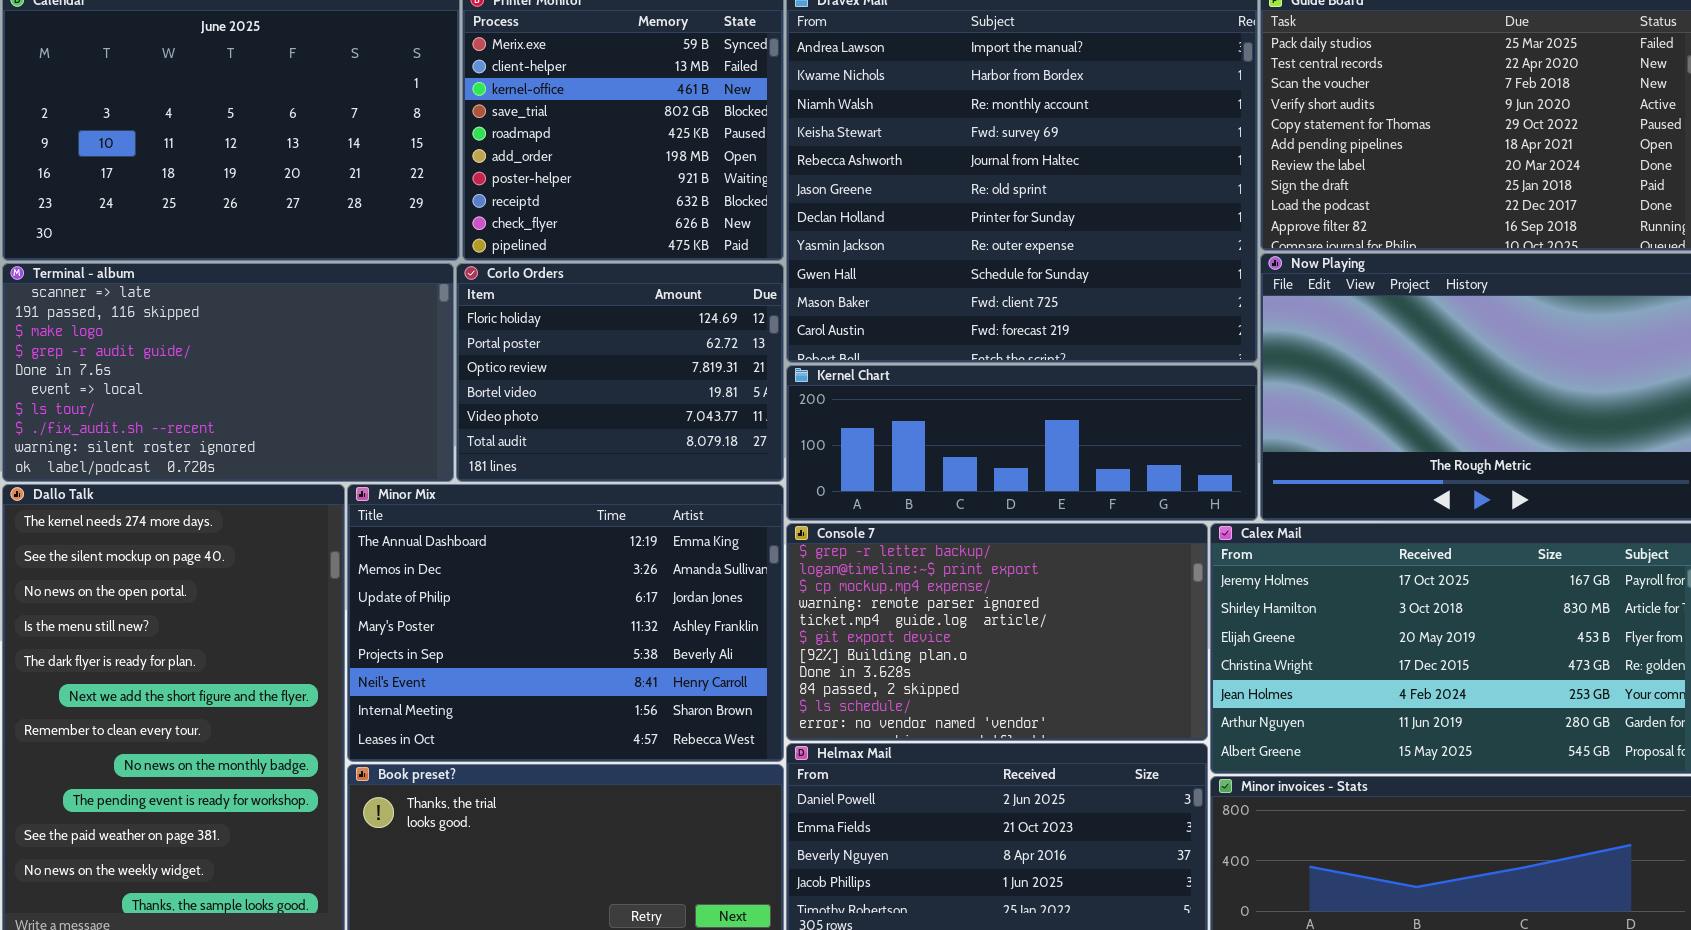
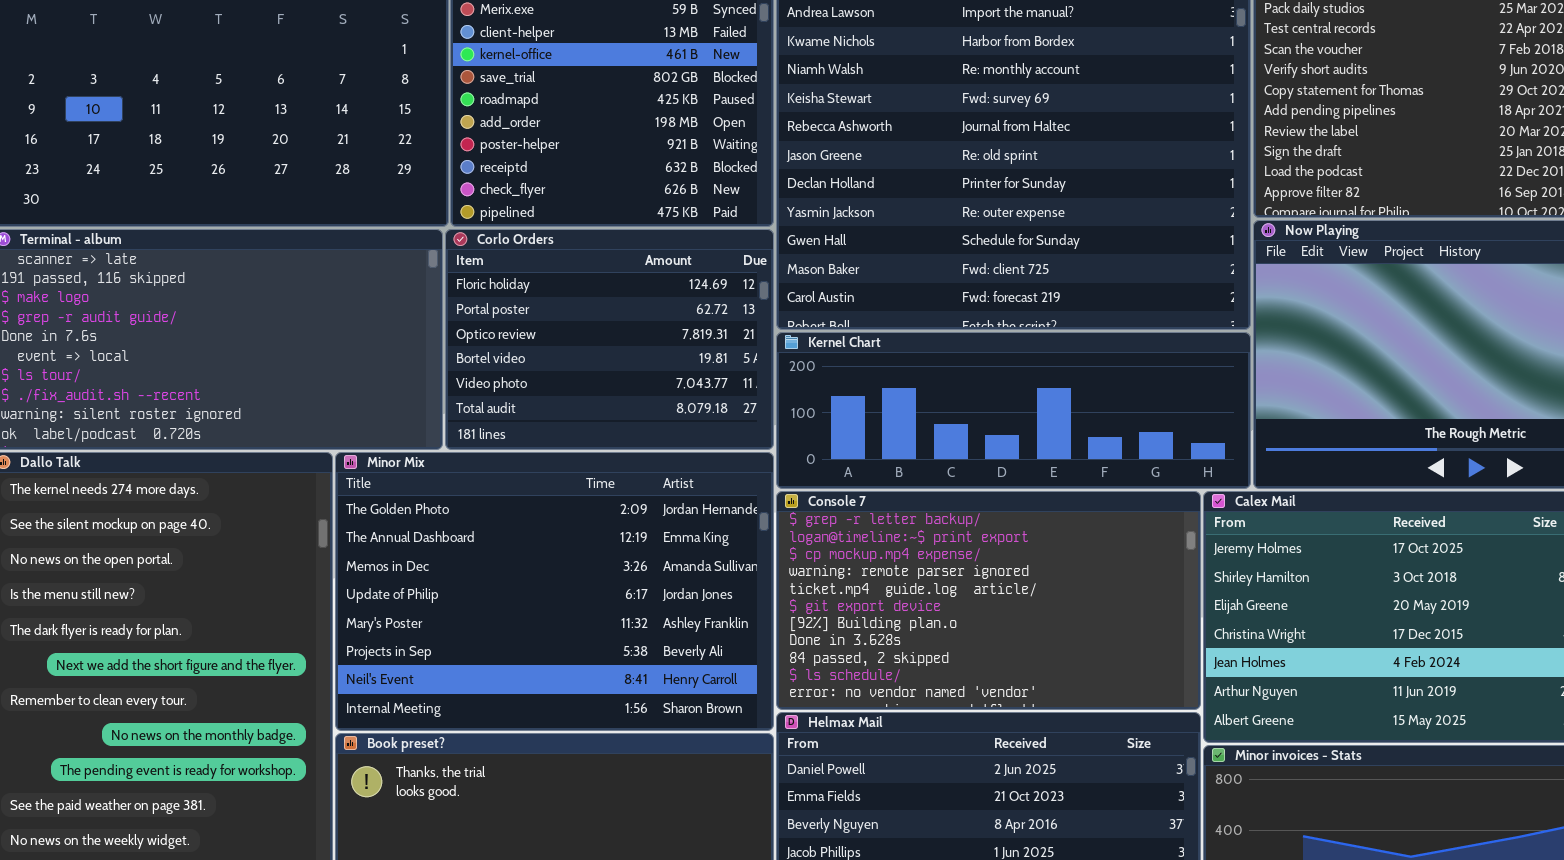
Minor Mix: [347,484,784,762] -> [335,452,774,731], scrolled up 1 row

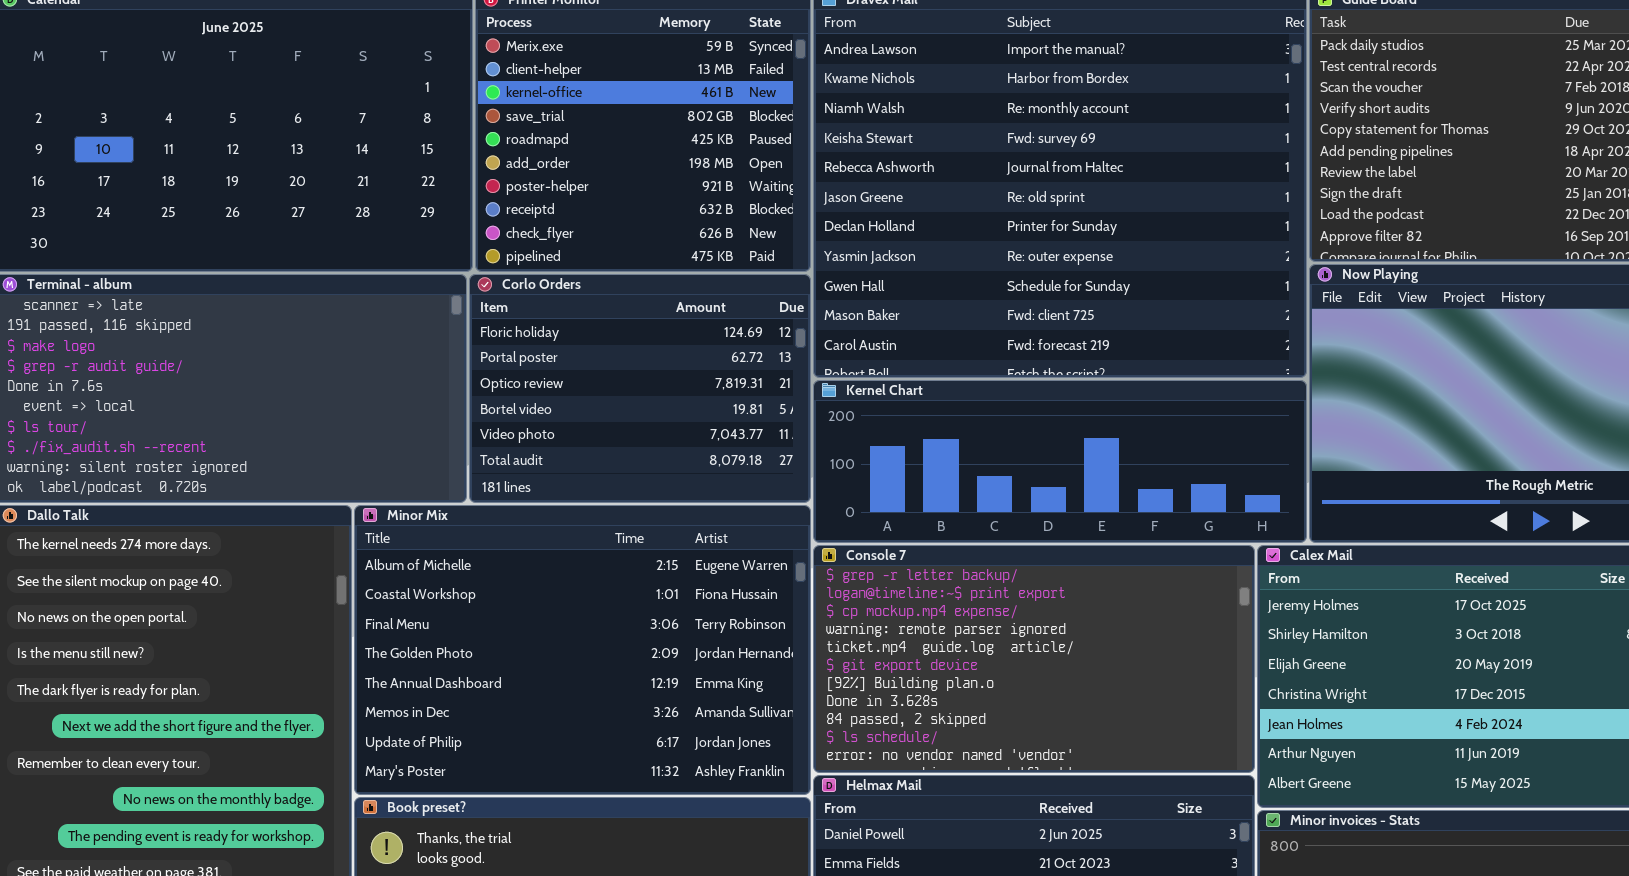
Minor Mix: [335,452,774,731] -> [354,505,811,795], scrolled up 3 rows

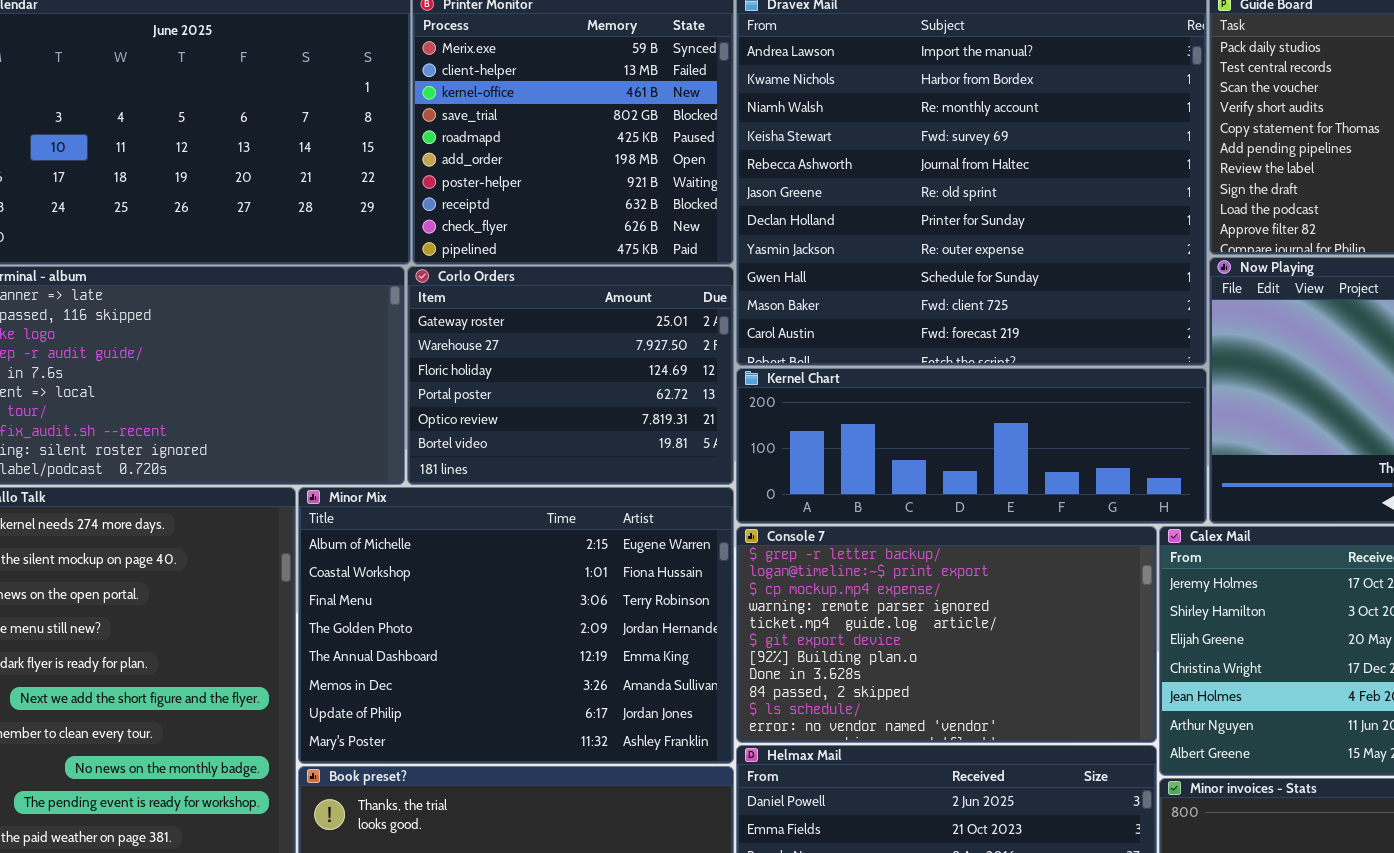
Corlo Orders: [469,274,811,503] -> [407,266,734,485], scrolled up 2 rows

